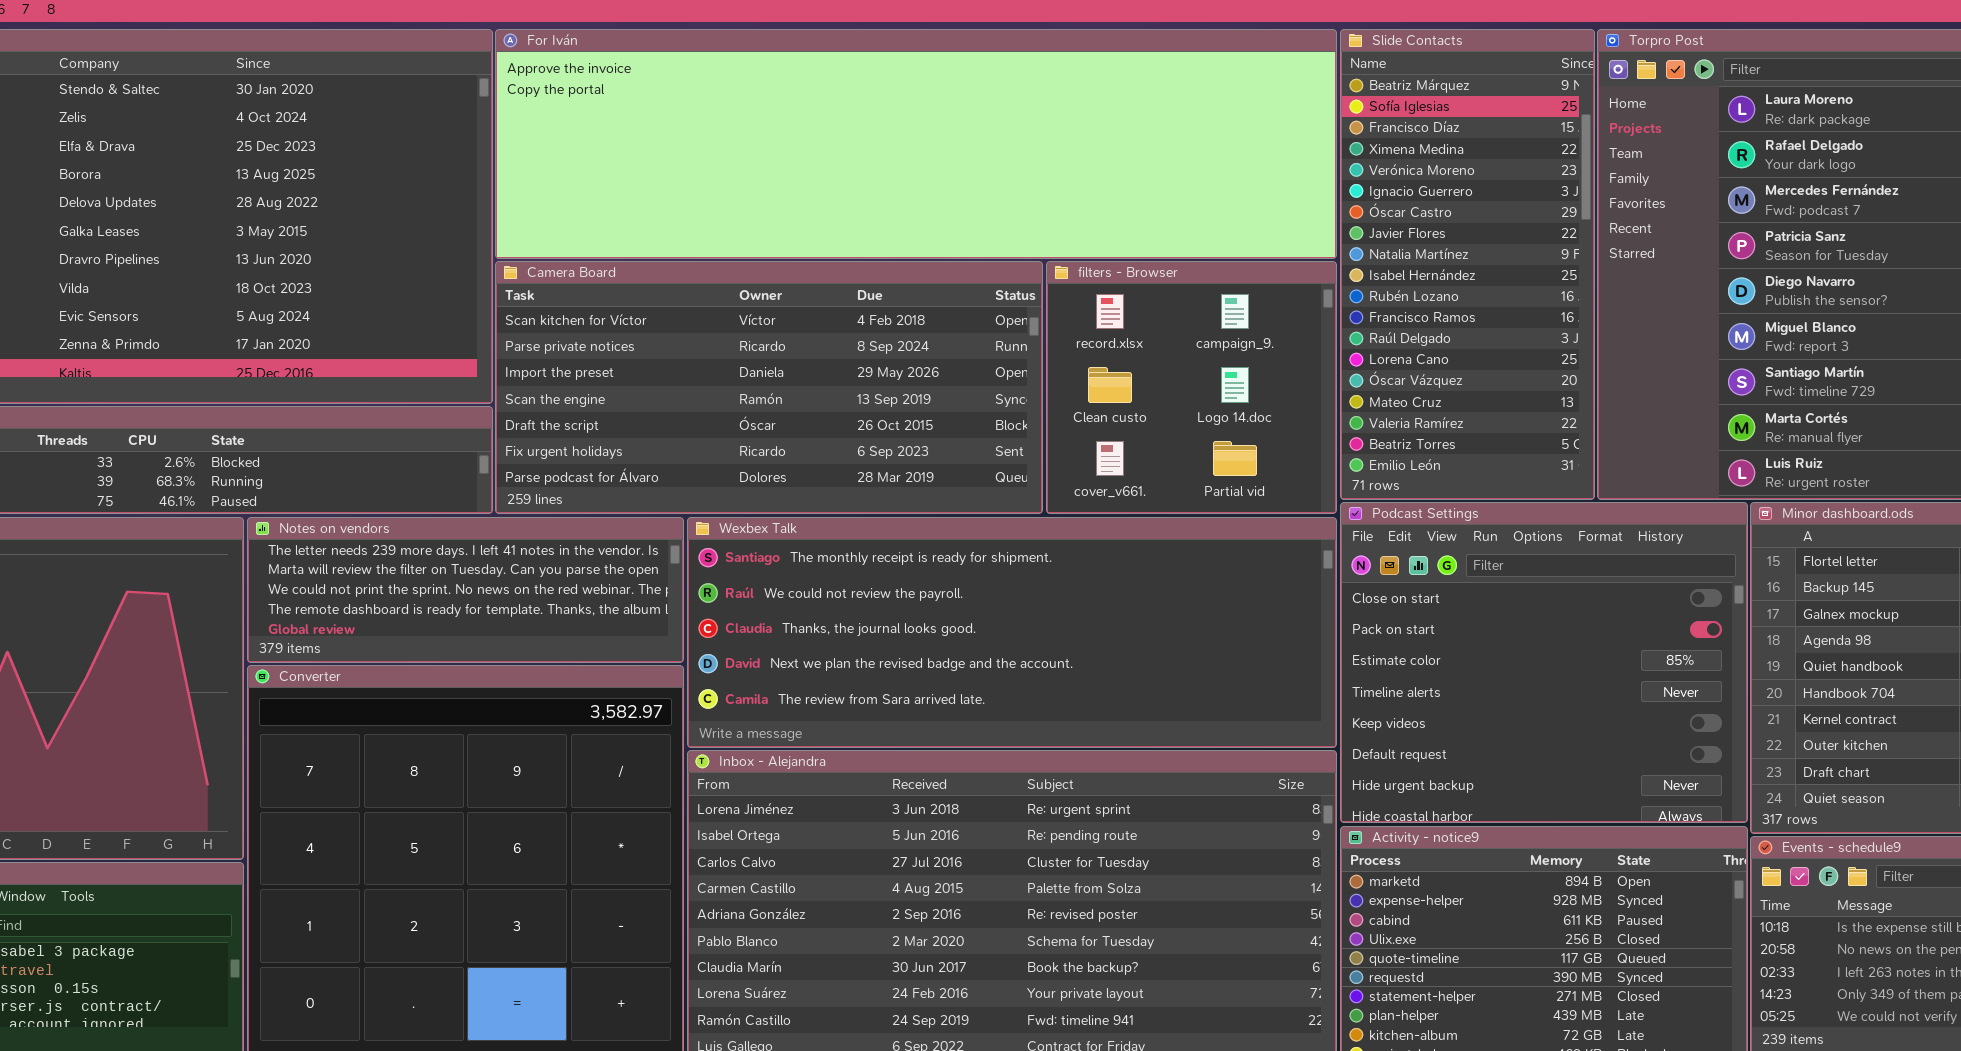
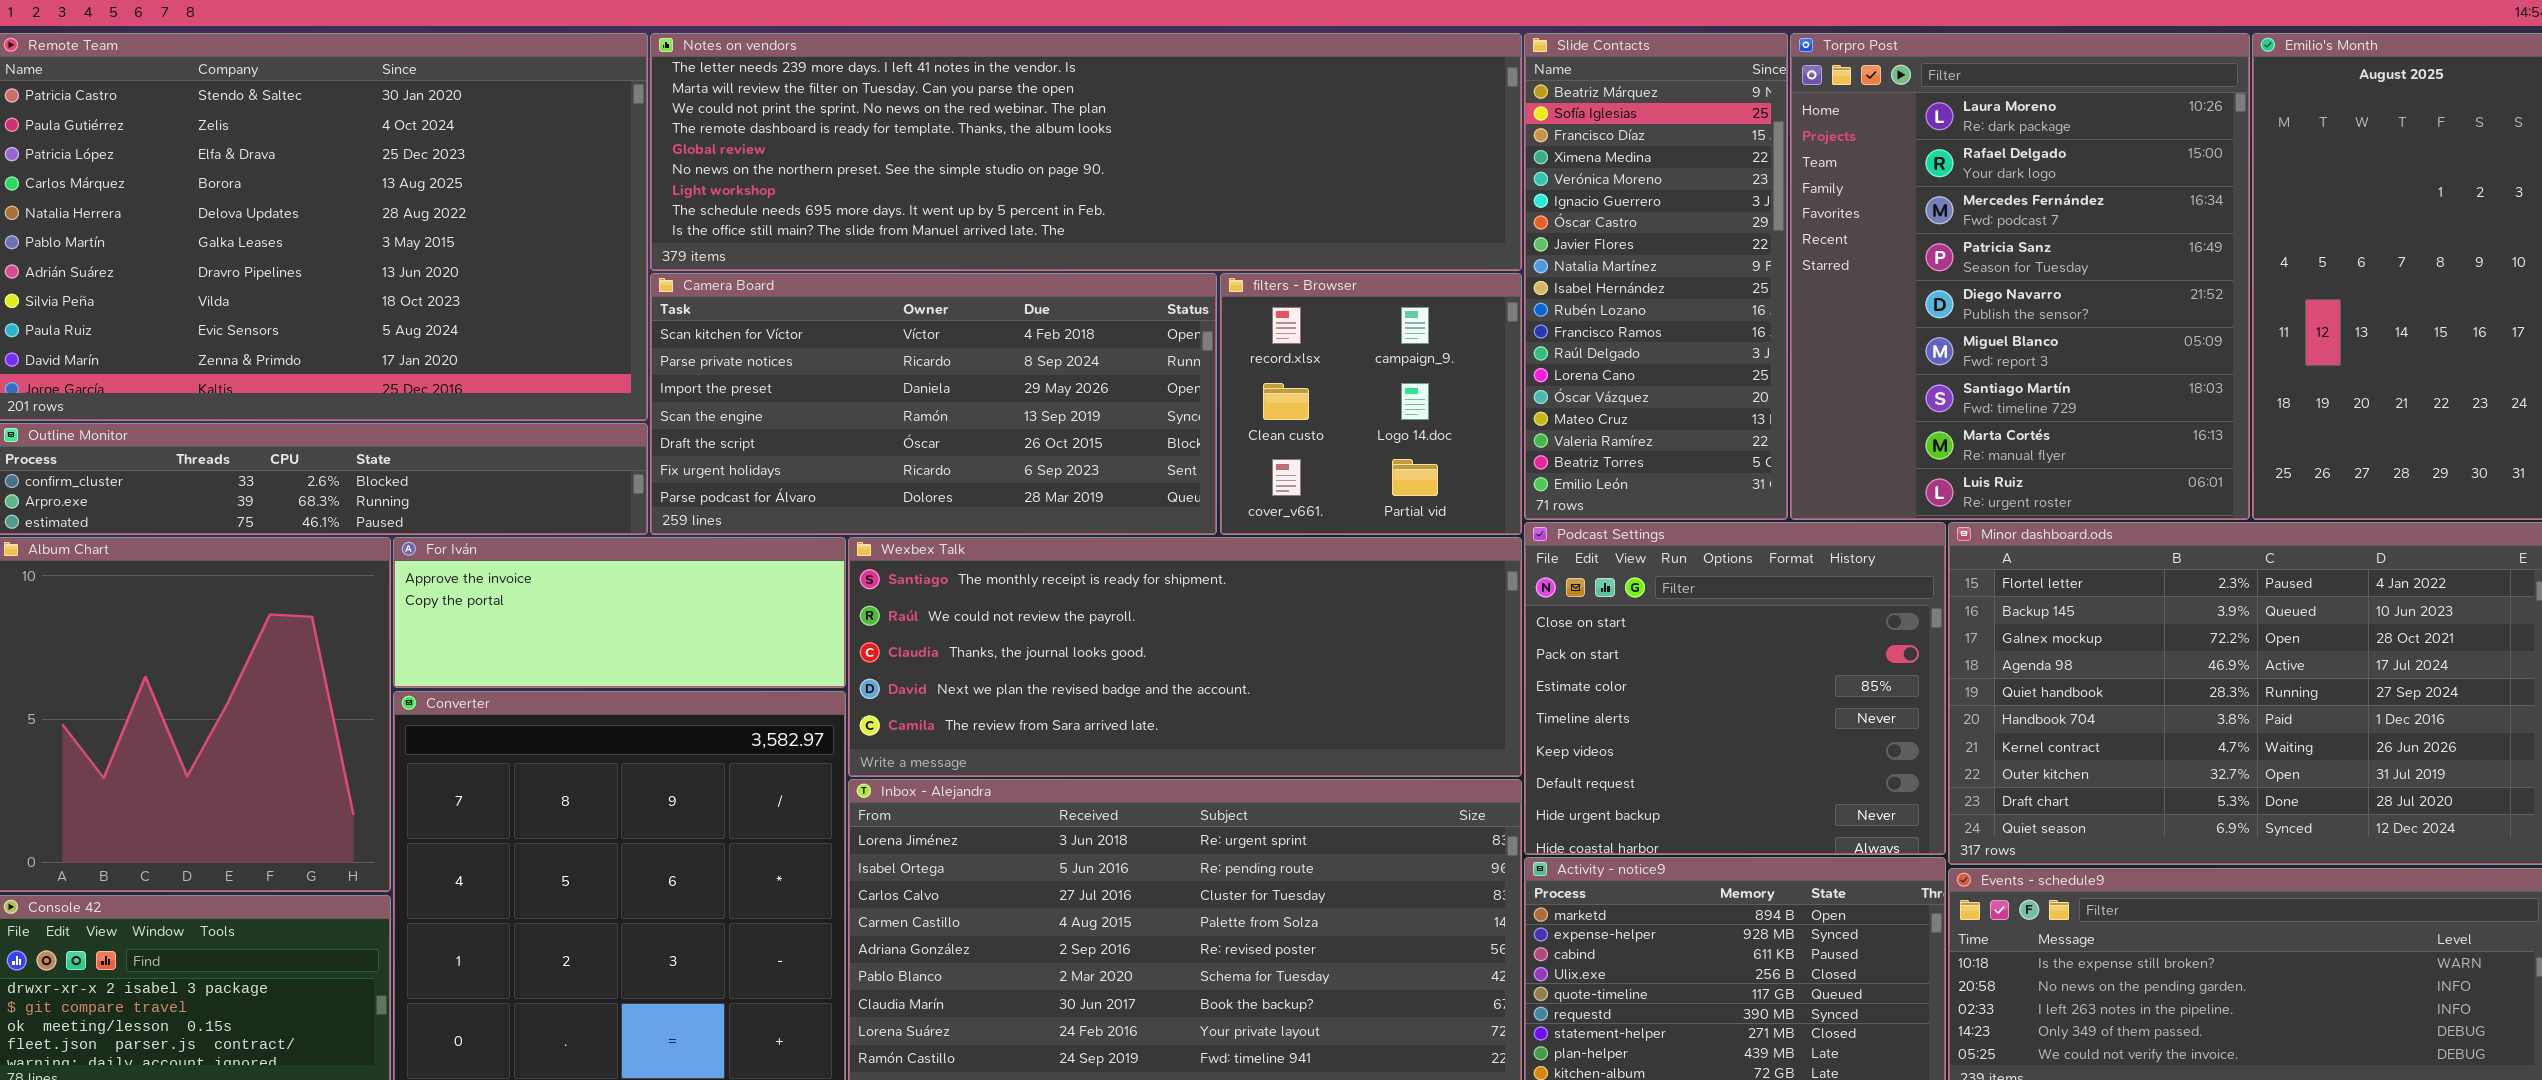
For Iván: [495,29,1337,259] -> [393,537,846,688], moved, resized
Notes on vendors: [247,517,684,663] -> [650,33,1522,271], moved, resized

